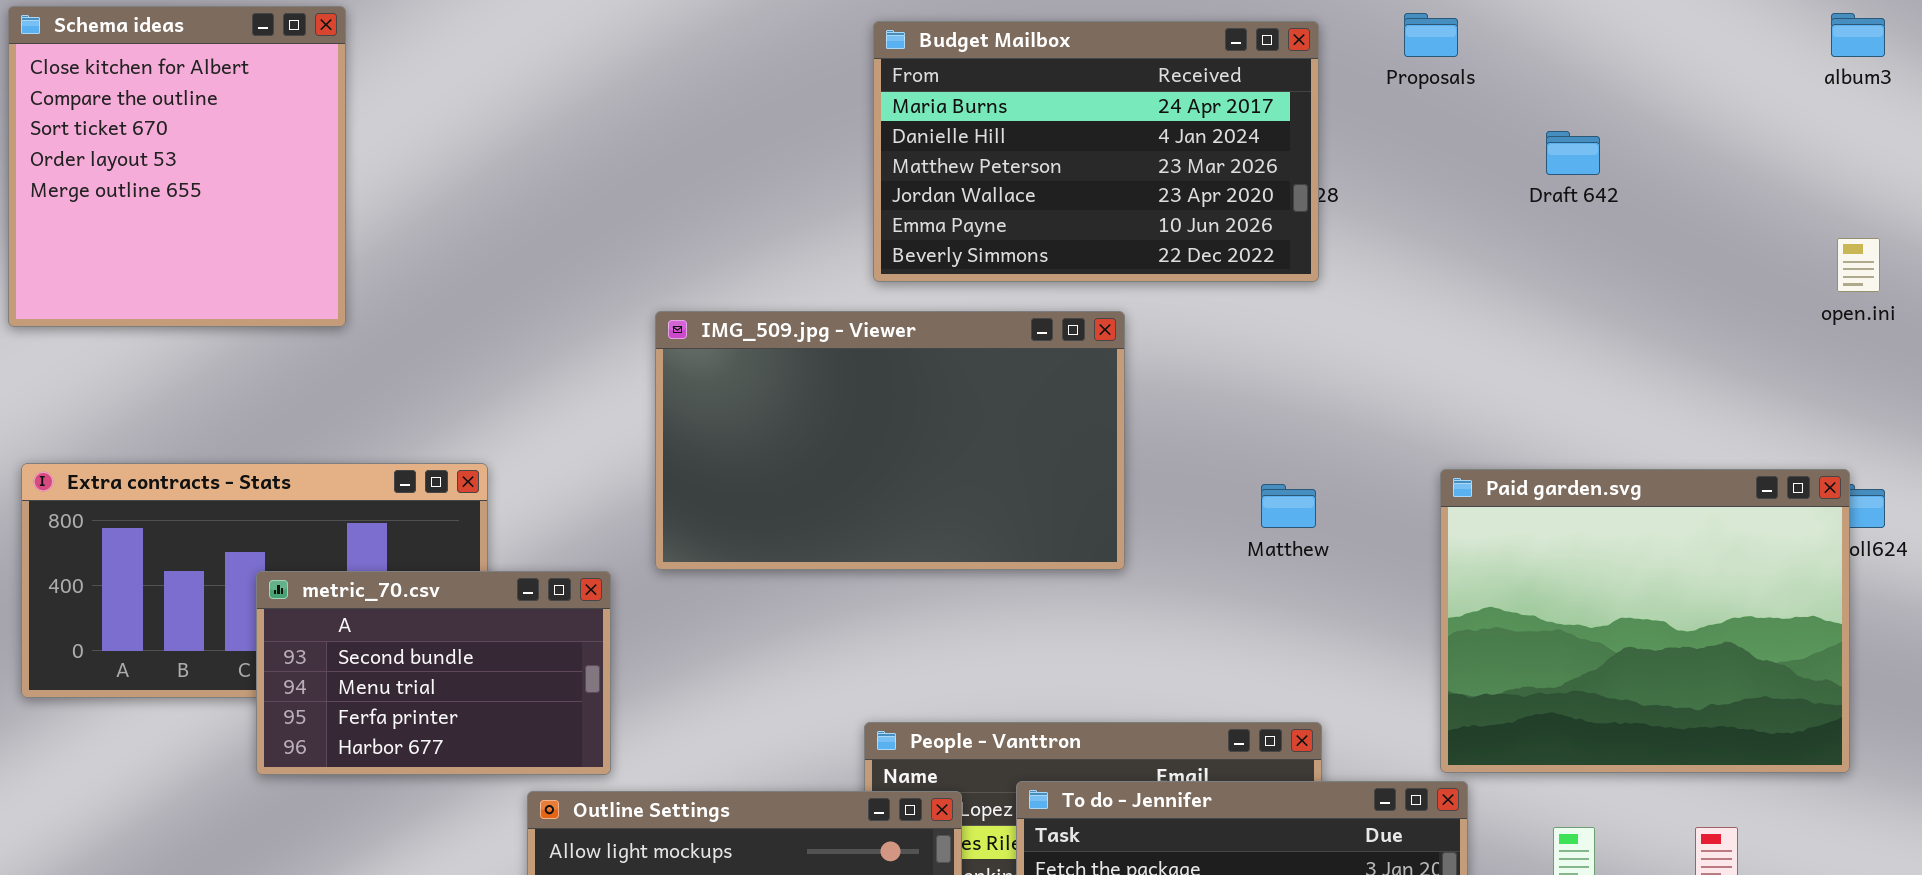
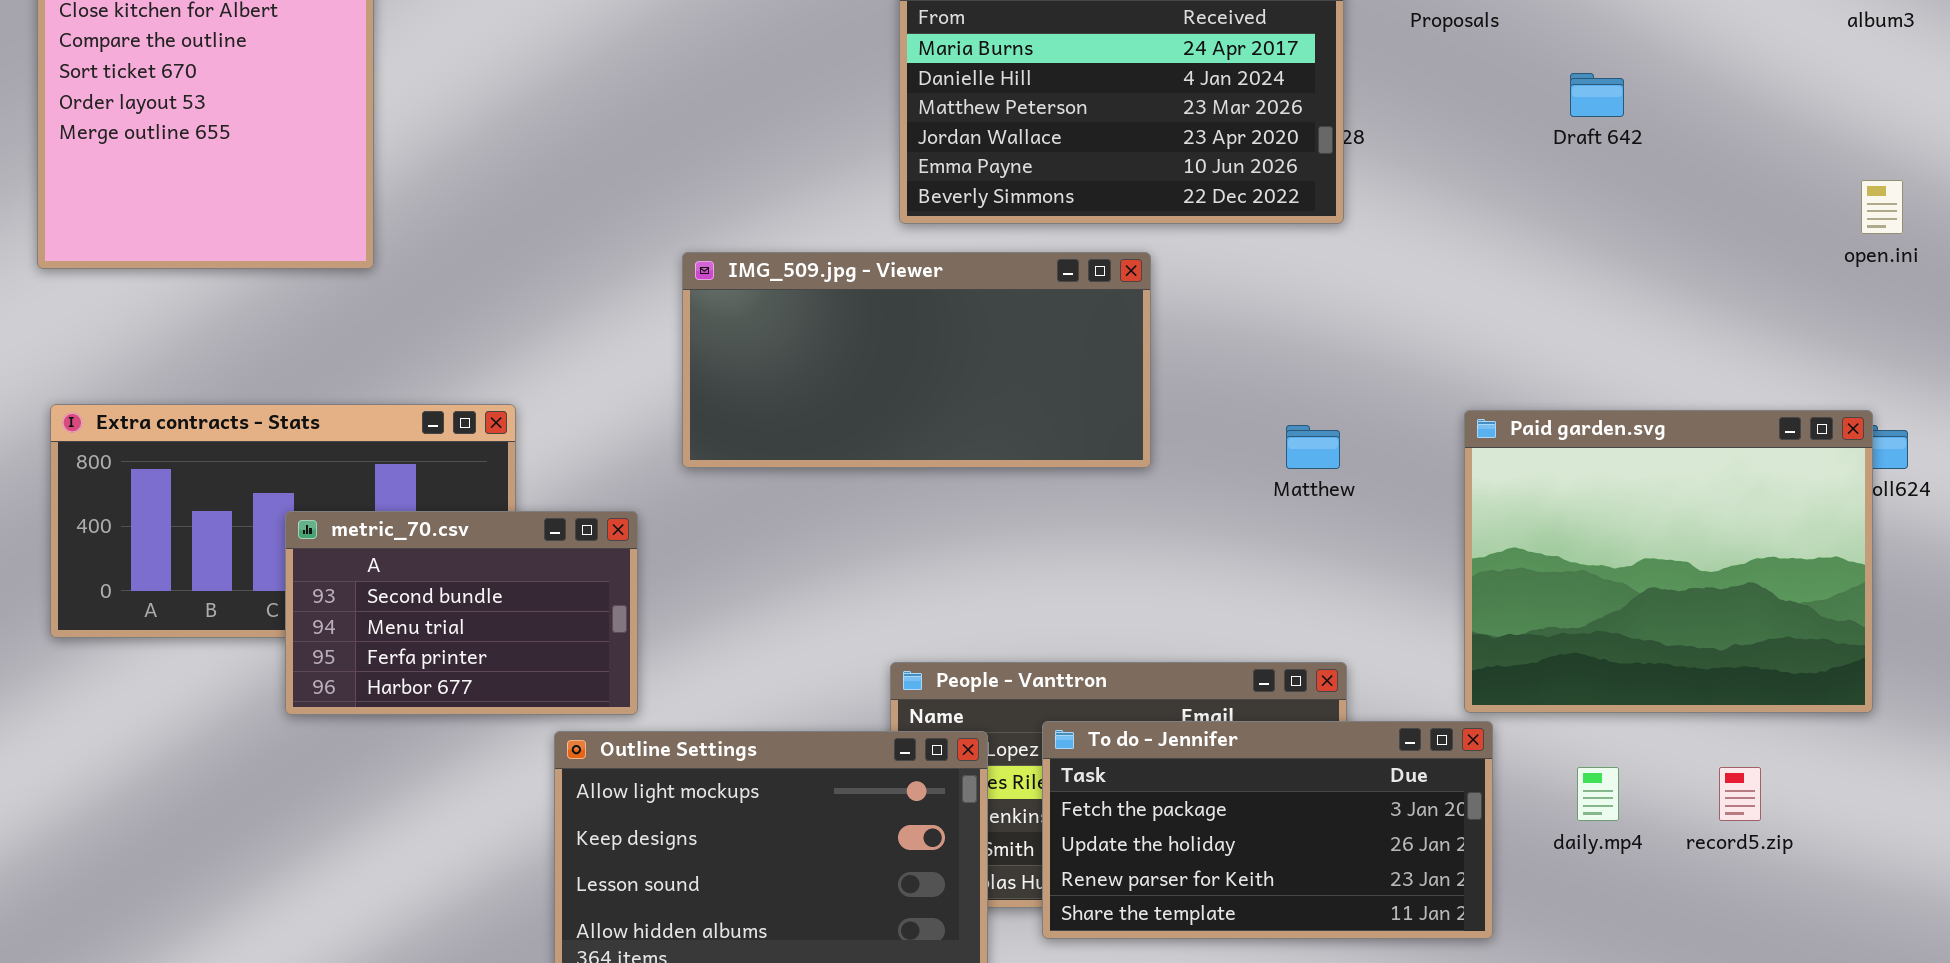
IMG_509.jpg - Viewer: [655,311,1125,570] -> [682,252,1151,468], resized

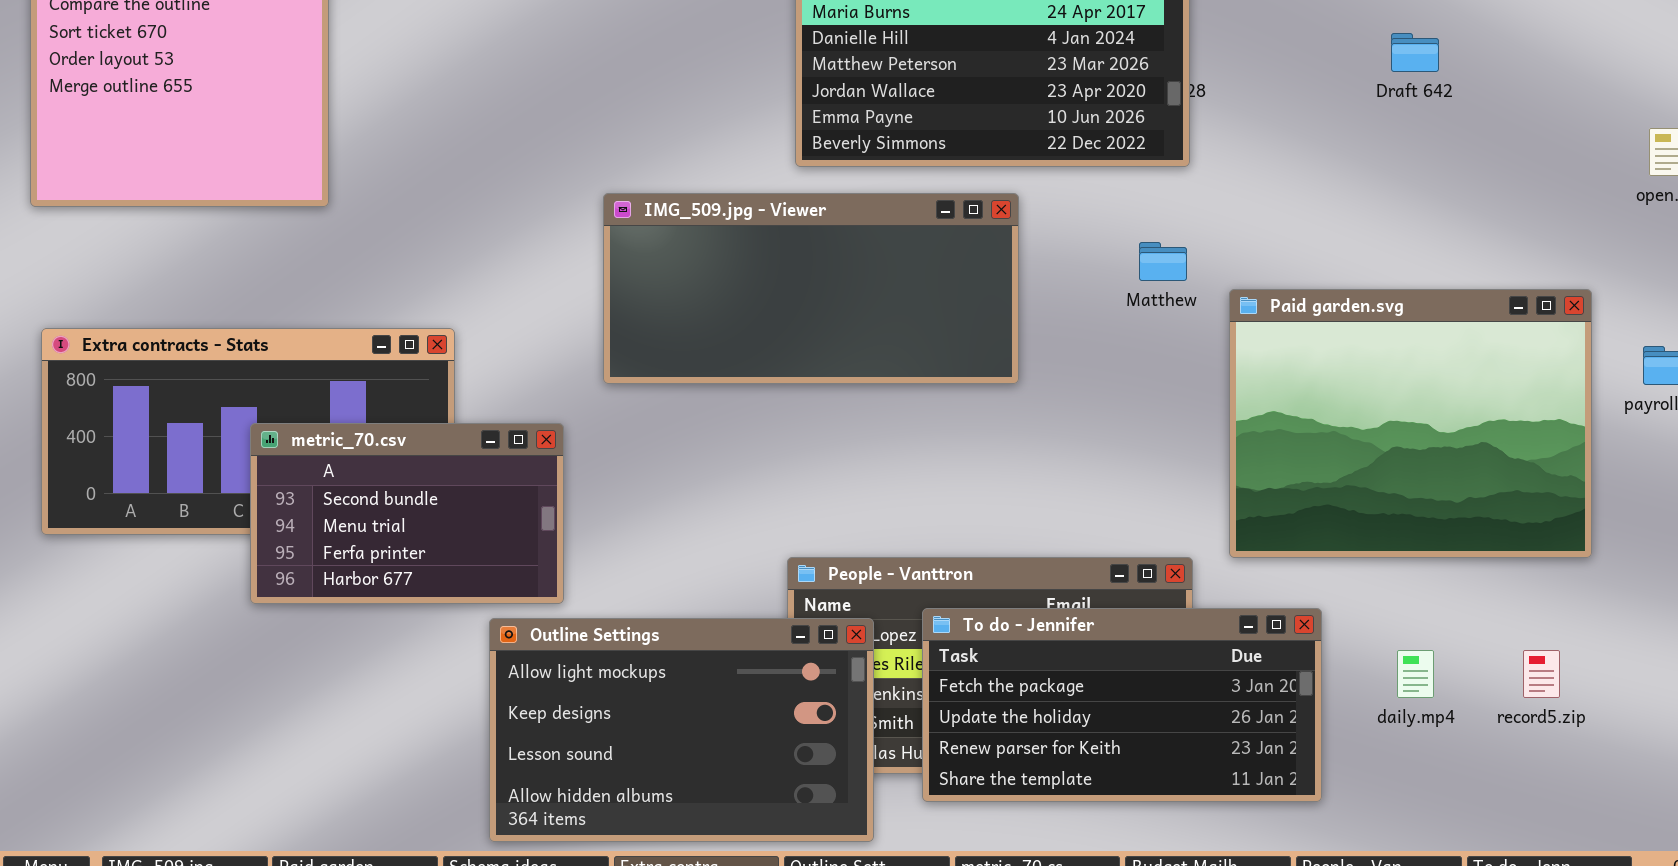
Paid garden.svg: [1464,410,1873,713] -> [1229,289,1592,558], moved
Matthew: [1286,425,1340,469] -> [1139,242,1187,281], moved

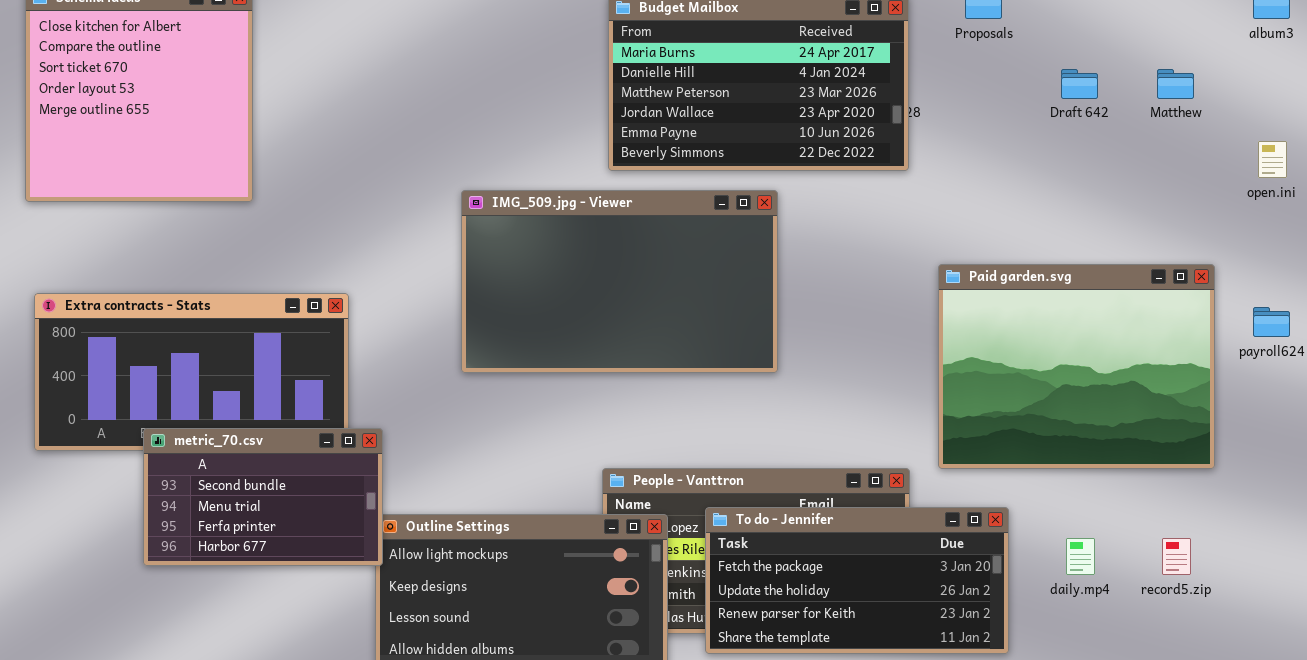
IMG_509.jpg - Viewer: [603,193,1019,384] -> [461,190,778,373], resized
Matthew: [1139,242,1187,281] -> [1157,69,1194,99], moved
metric_70.csv: [250,423,564,604] -> [143,428,383,566], moved

